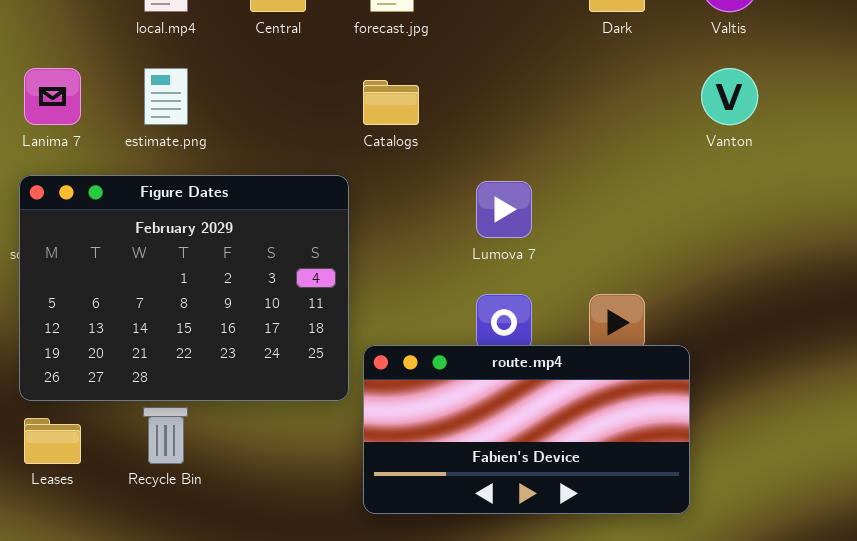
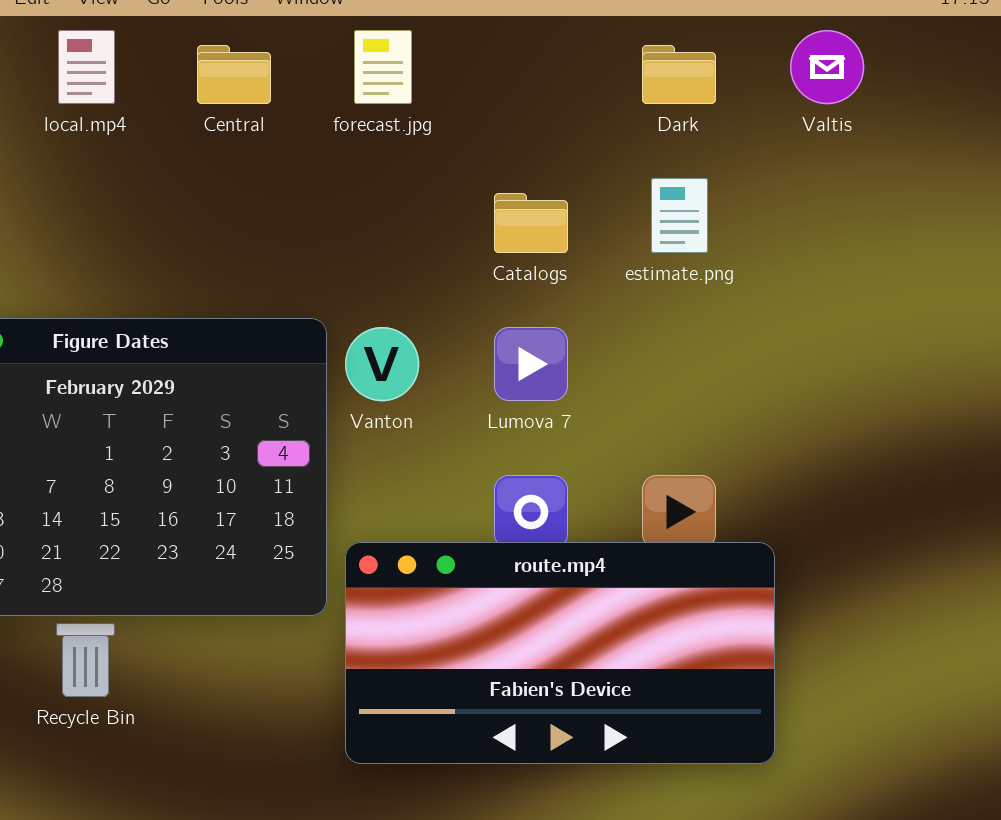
estimate.png: [144,68,188,125] -> [651,178,708,253], moved
Vanton: [701,68,758,125] -> [345,327,419,401], moved
Catalogs: [363,80,419,125] -> [494,193,568,253], moved

